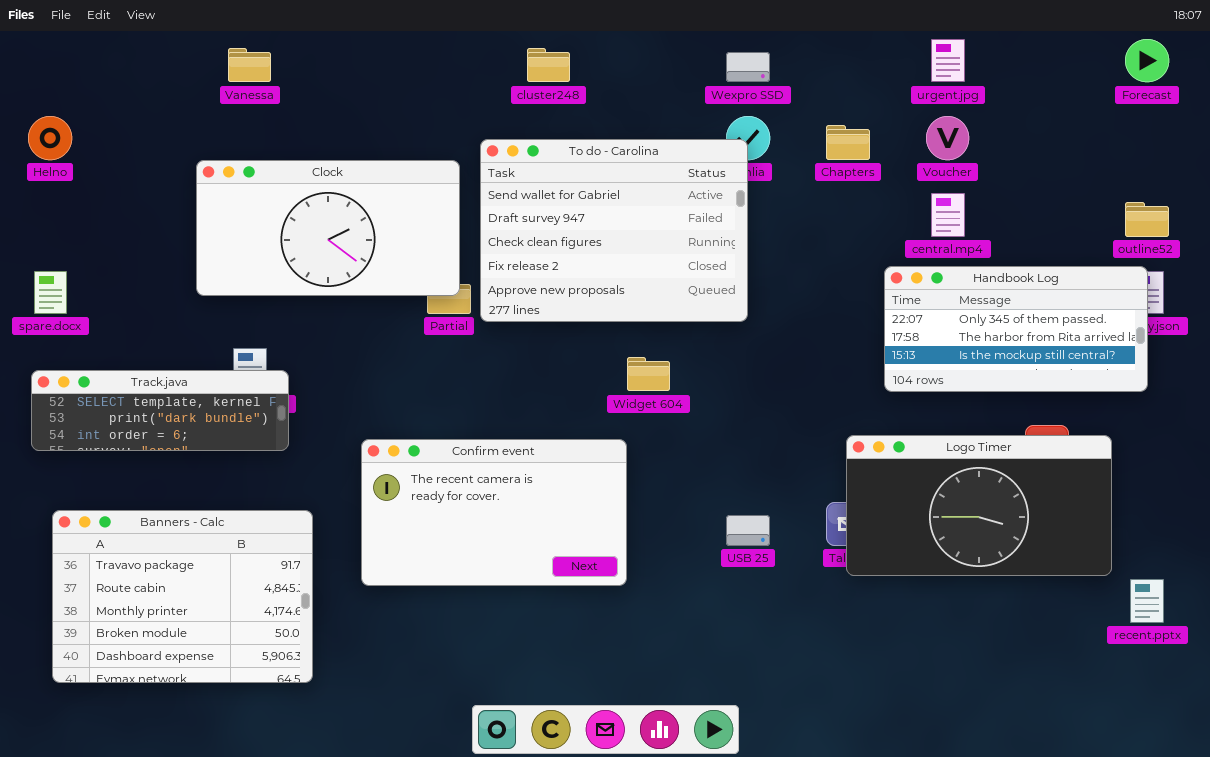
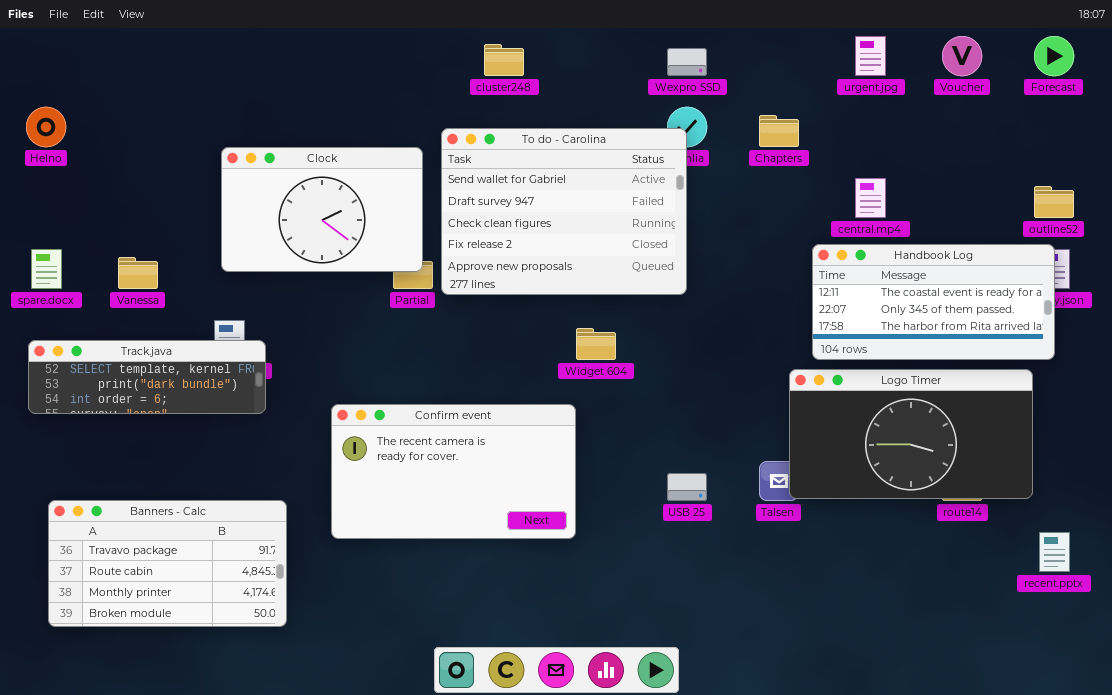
Vanessa: [228,48,271,82] -> [118,257,158,289], moved
Voucher: [926,116,969,160] -> [942,36,982,76], moved
Clock: [196,160,460,296] -> [221,147,423,272], resized
Handbook Log: [884,266,1148,392] -> [812,244,1055,360], scrolled up 1 row
Logo Timer: [846,435,1112,576] -> [789,369,1033,499], moved
Banners - Calc: [52,510,313,683] -> [48,500,287,627], resized

